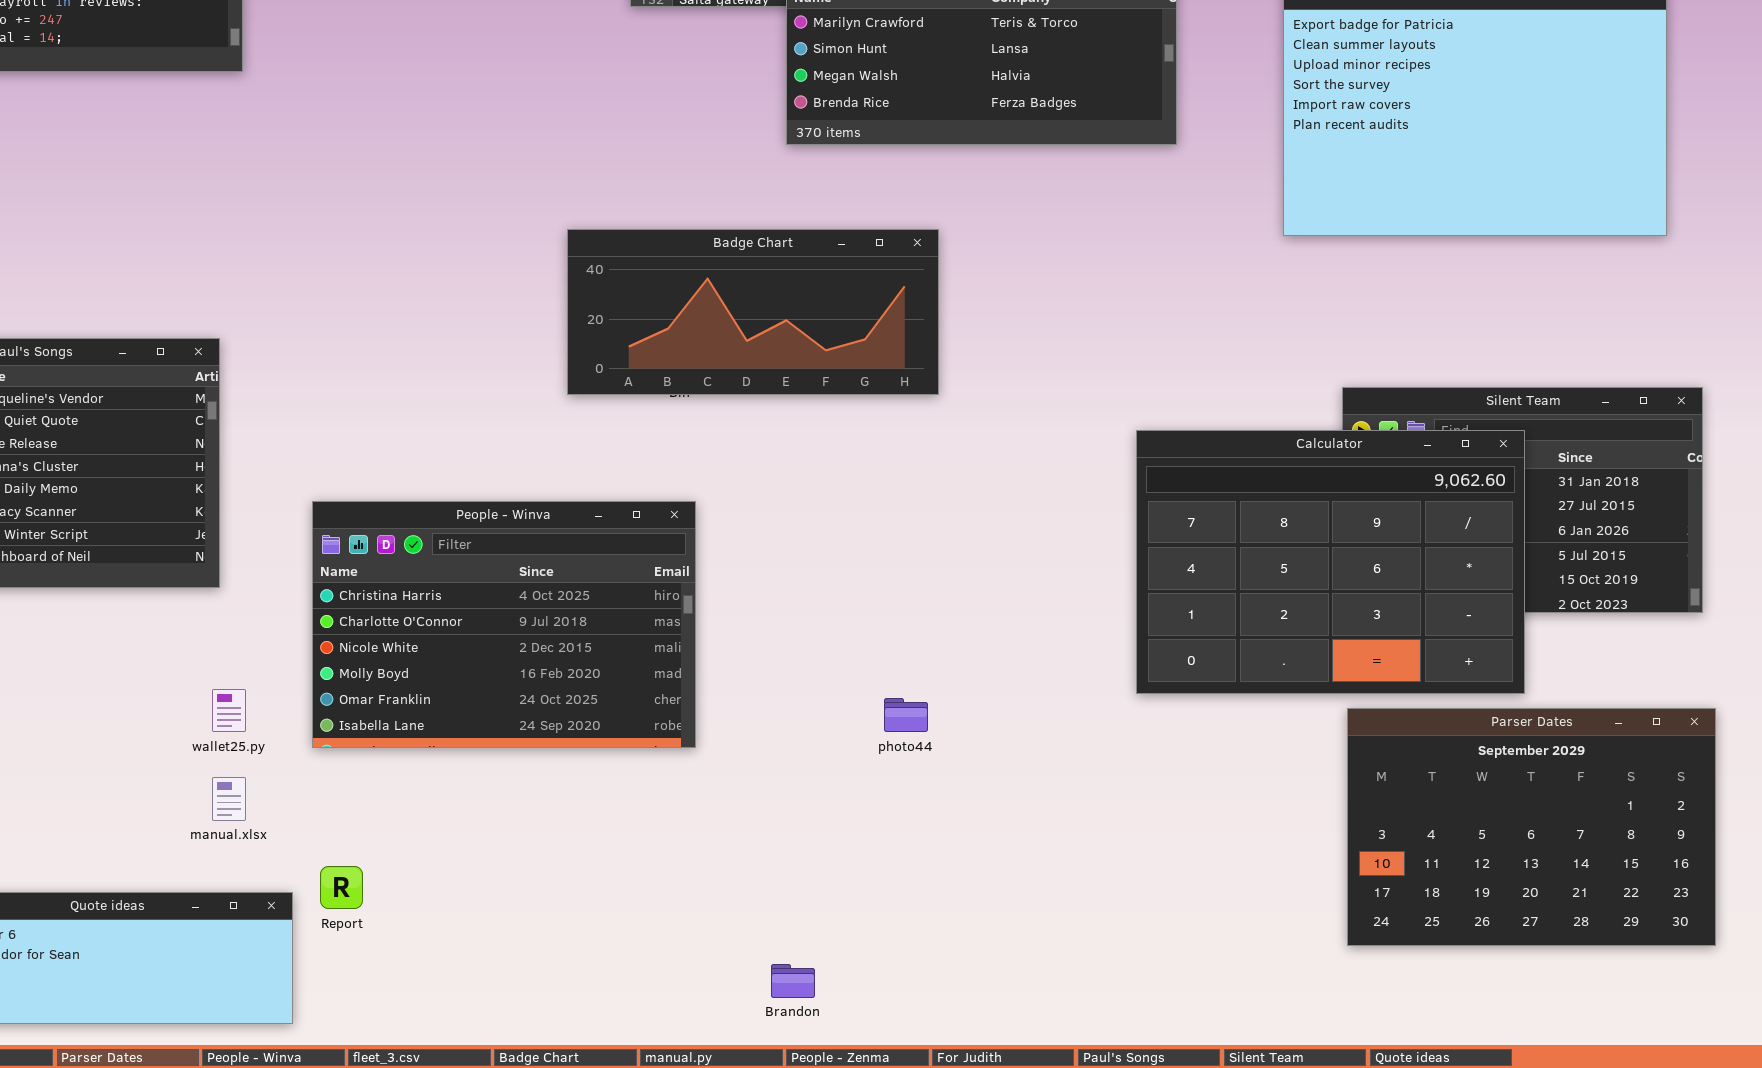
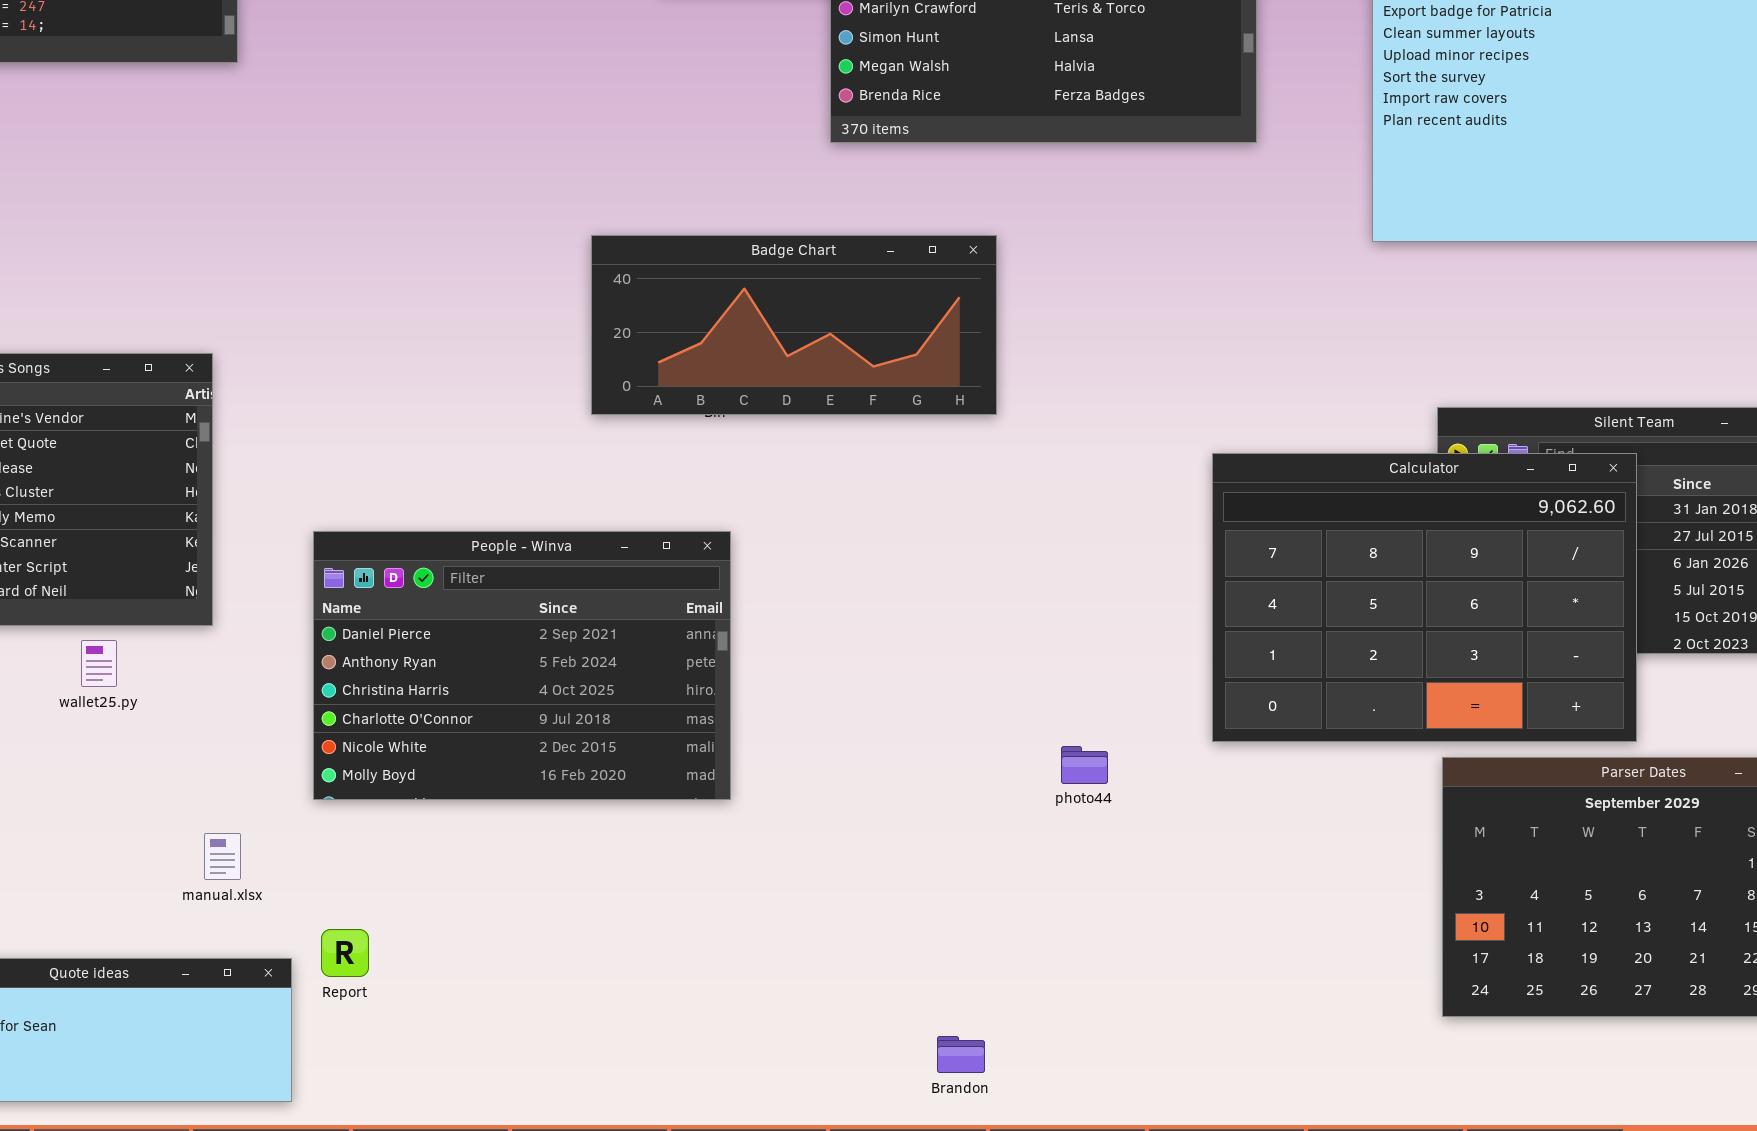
People - Winva: [312,501,696,748] -> [313,531,731,800], scrolled up 2 rows
wallet25.py: [212,689,246,732] -> [81,640,117,687], moved
photo44: [884,698,928,732] -> [1061,746,1108,784], moved
Brandon: [771,964,815,998] -> [937,1036,985,1073], moved

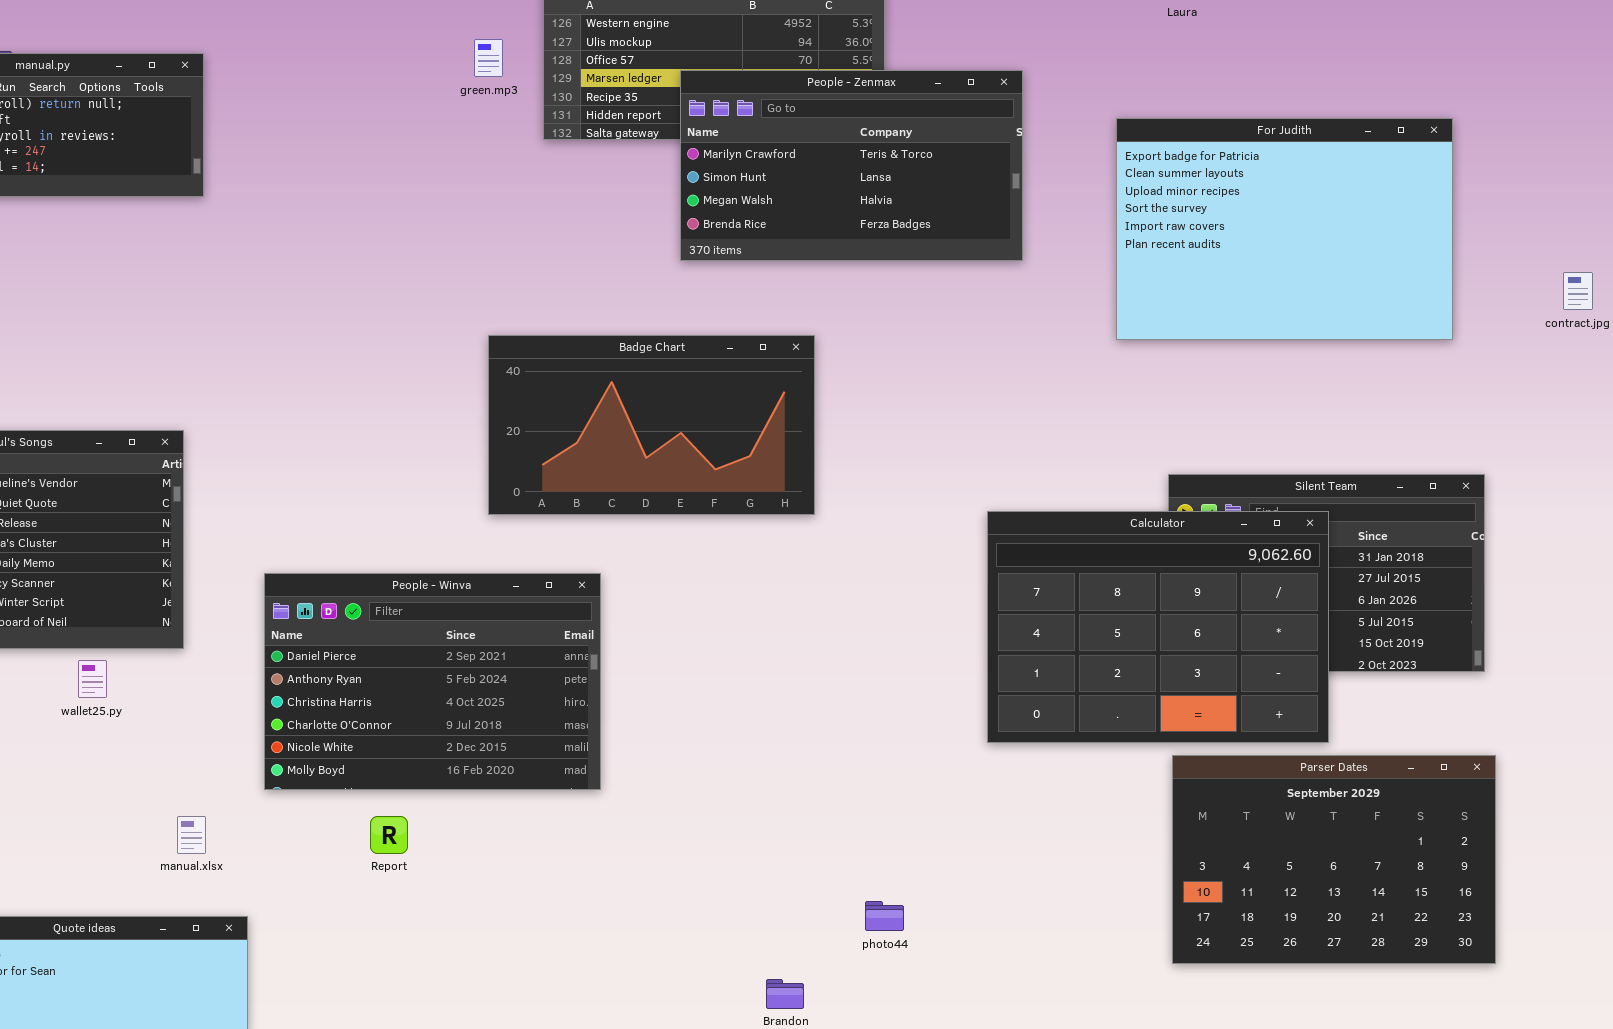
Badge Chart: [591,235,997,415] -> [488,335,815,515], resized
photo44: [1061,746,1108,784] -> [865,901,904,931], moved
Report: [321,929,369,977] -> [370,816,408,854], moved

